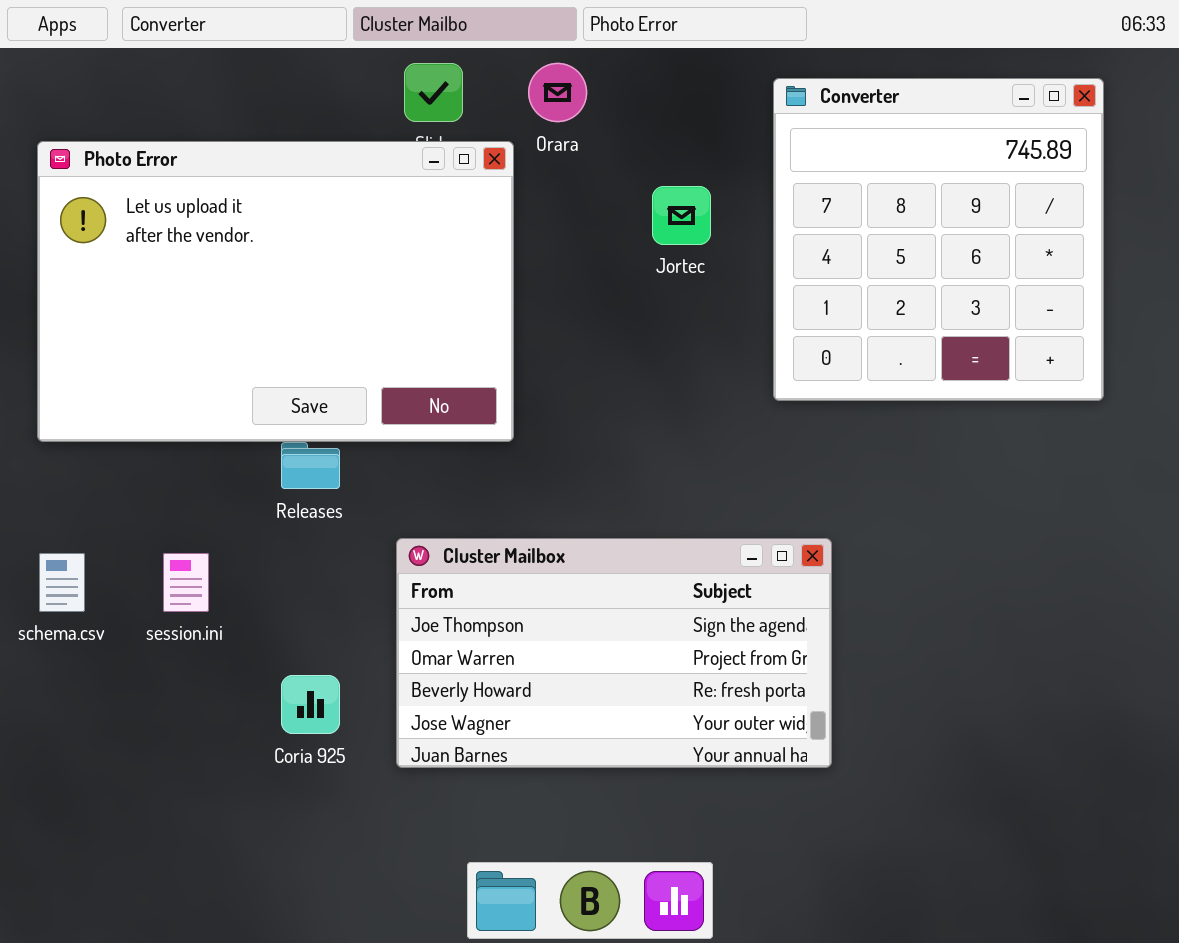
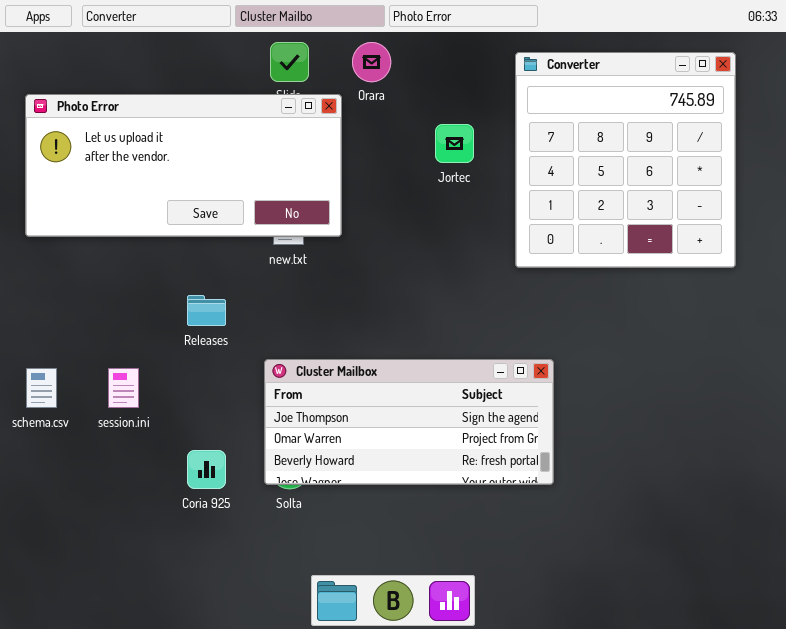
Photo Error: [37,141,514,442] -> [25,94,342,237], resized
Cluster Mailbox: [396,538,832,768] -> [264,359,554,485], resized

